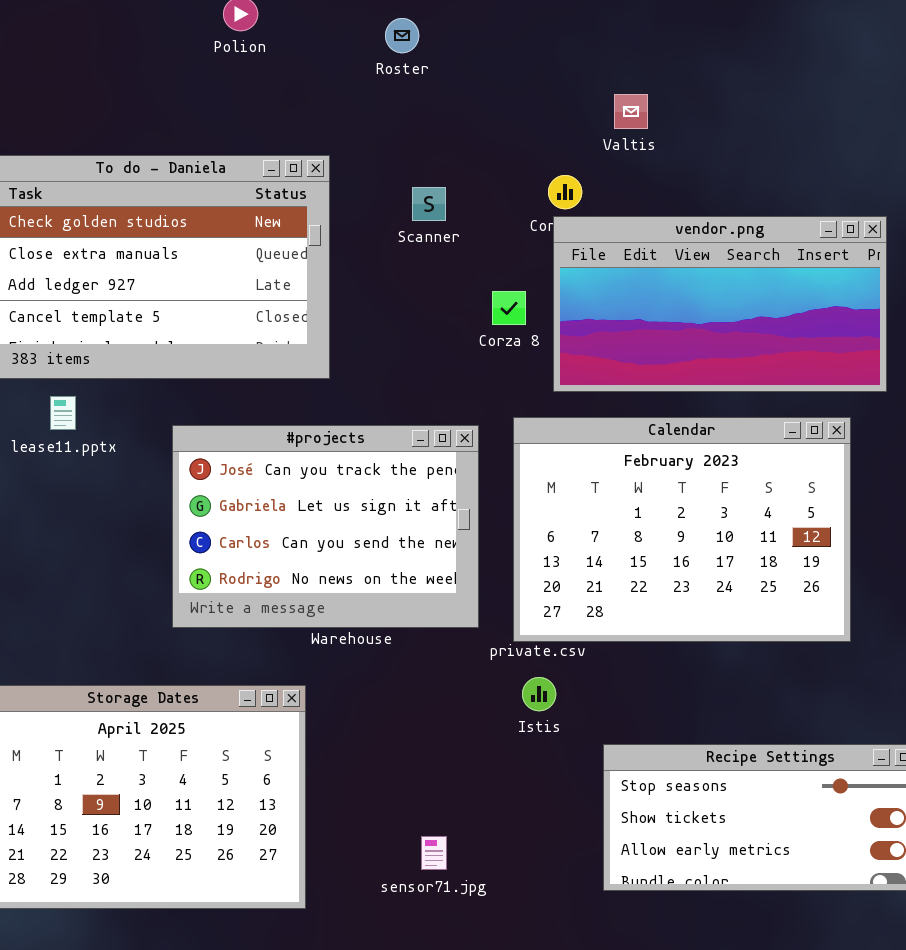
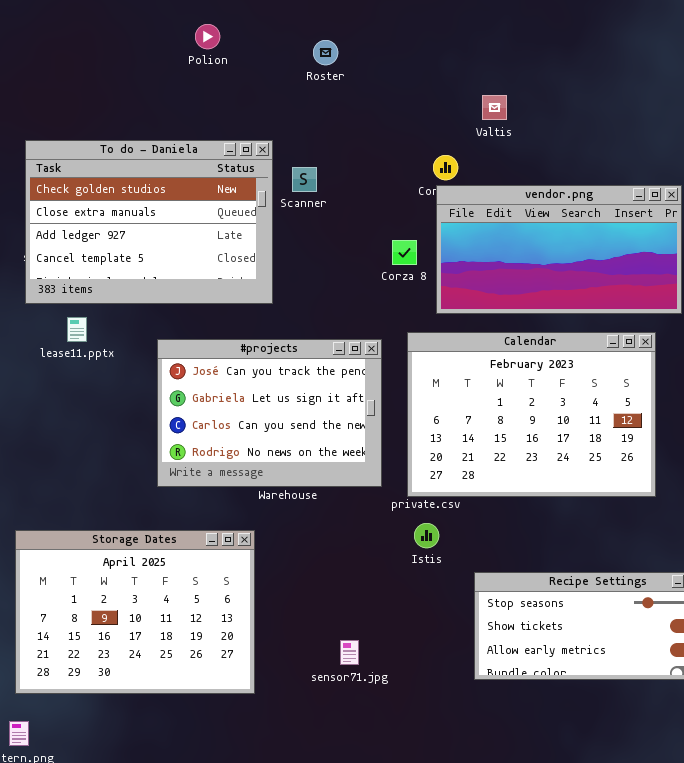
Scanner: [412,187,446,221] -> [292,167,317,192], moved

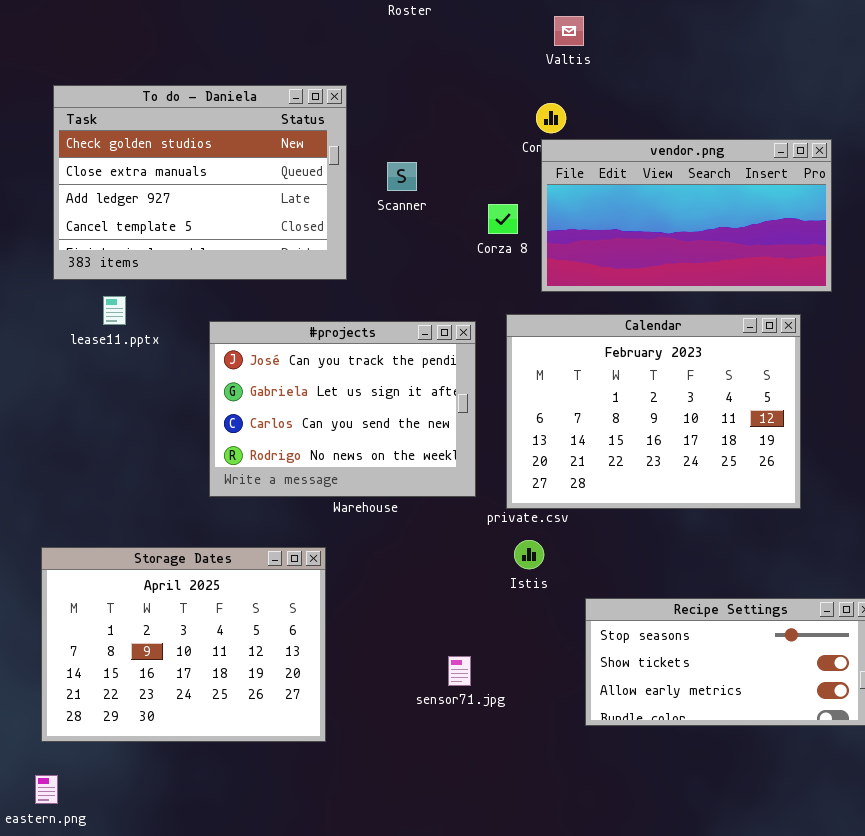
Valtis: [482,95,507,120] -> [554,16,584,46], moved
Scanner: [292,167,317,192] -> [387,162,417,191], moved
sensor71.jpg: [340,640,359,665] -> [448,656,471,686], moved

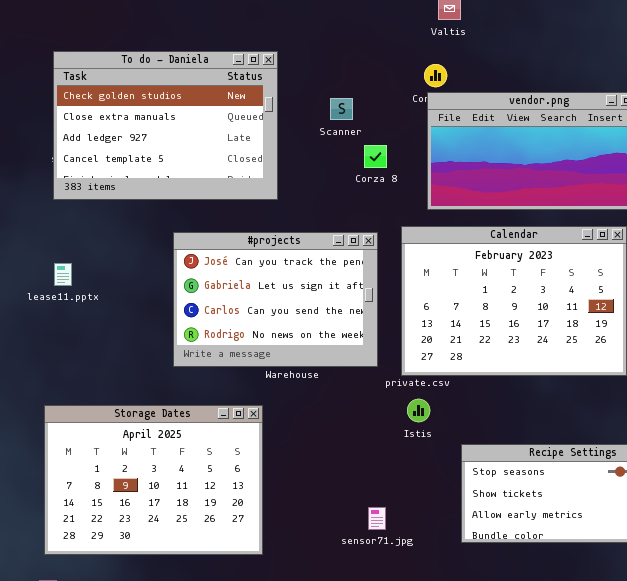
Scanner: [387,162,417,191] -> [330,98,353,120], moved
Corza 8: [488,204,518,234] -> [364,145,387,168], moved
lease11.pptx: [103,296,126,325] -> [54,263,72,286], moved
sensor71.jpg: [448,656,471,686] -> [368,507,386,530], moved

